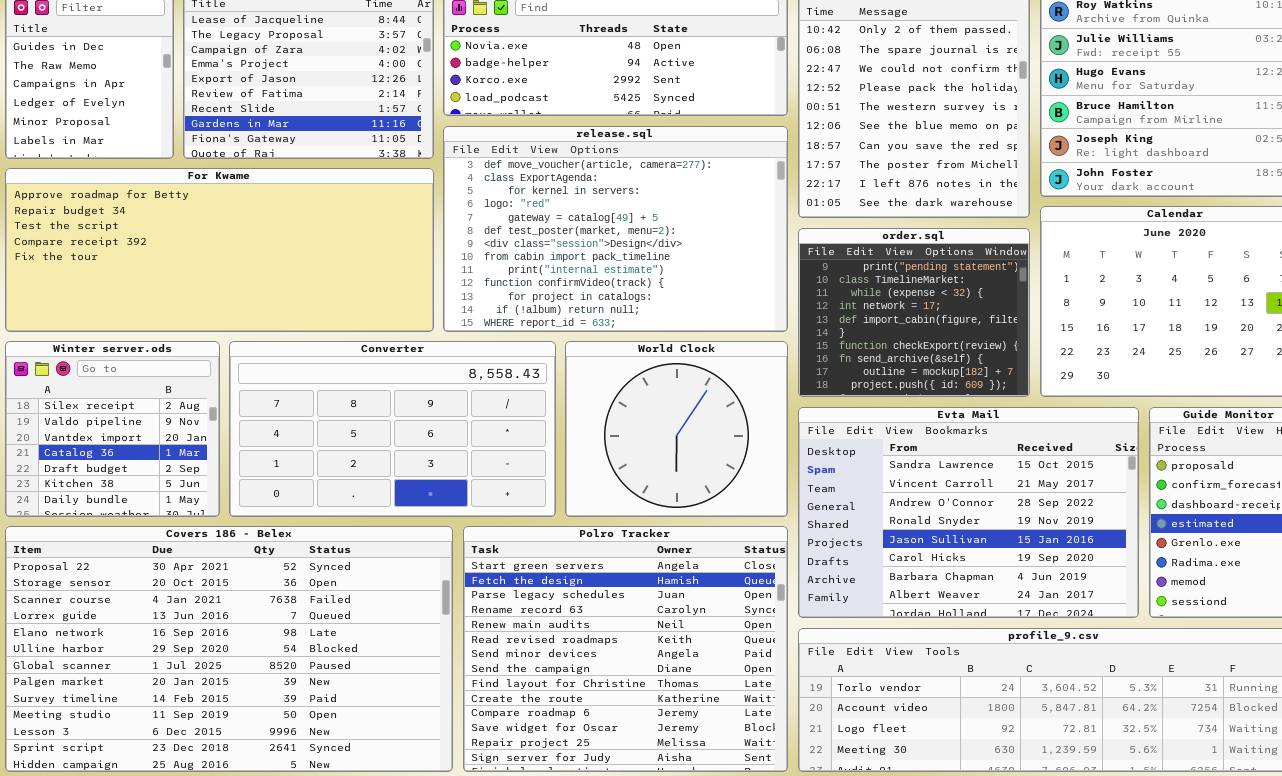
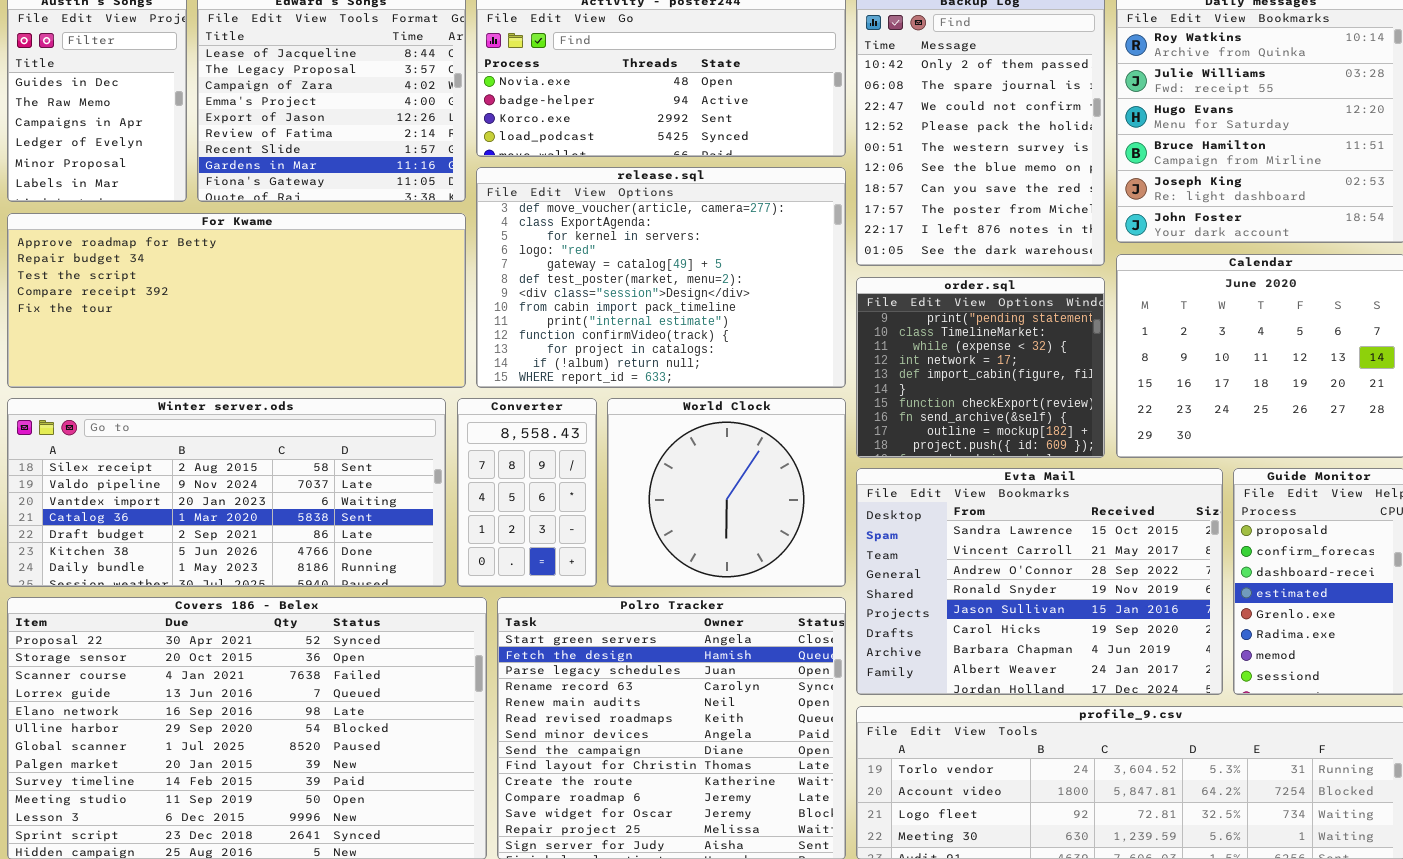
Winter server.ods: [5,341,220,517] -> [7,398,446,587], resized
Converter: [229,341,556,517] -> [457,398,597,587], resized

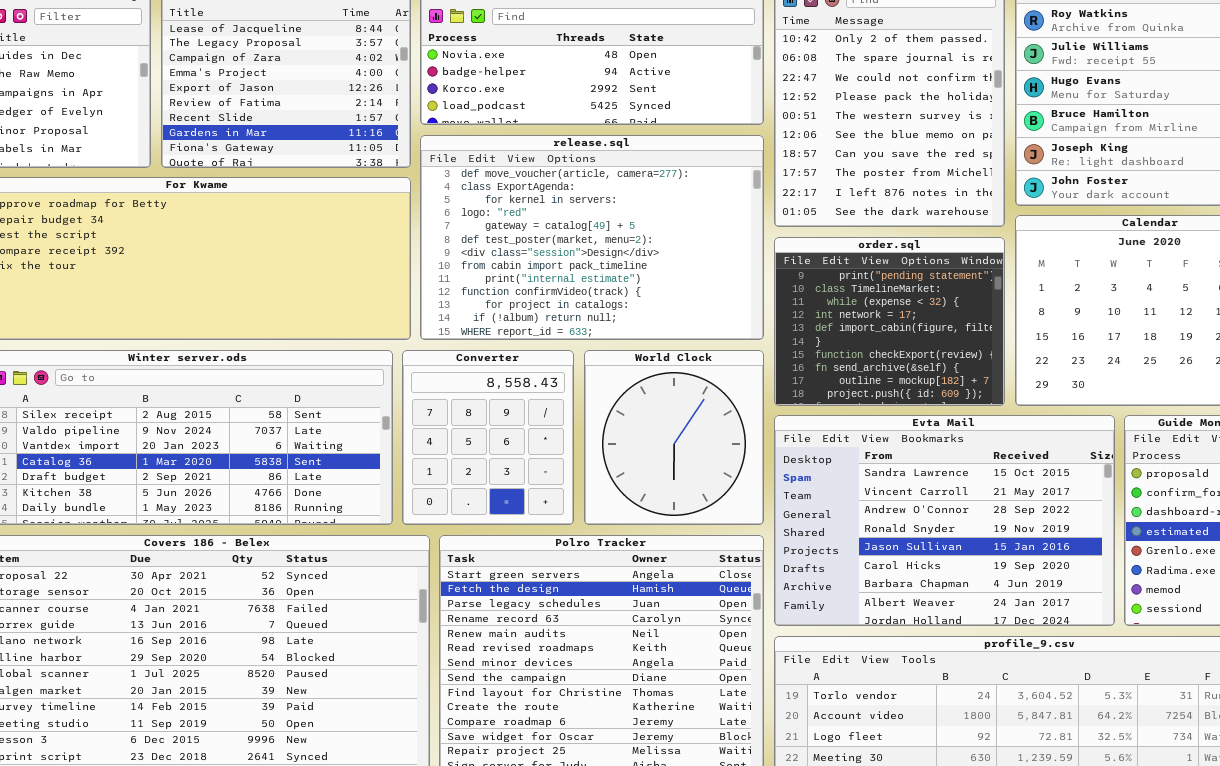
Converter: [457,398,597,587] -> [402,350,574,525], resized
World Clock: [607,398,846,587] -> [584,350,764,525], resized

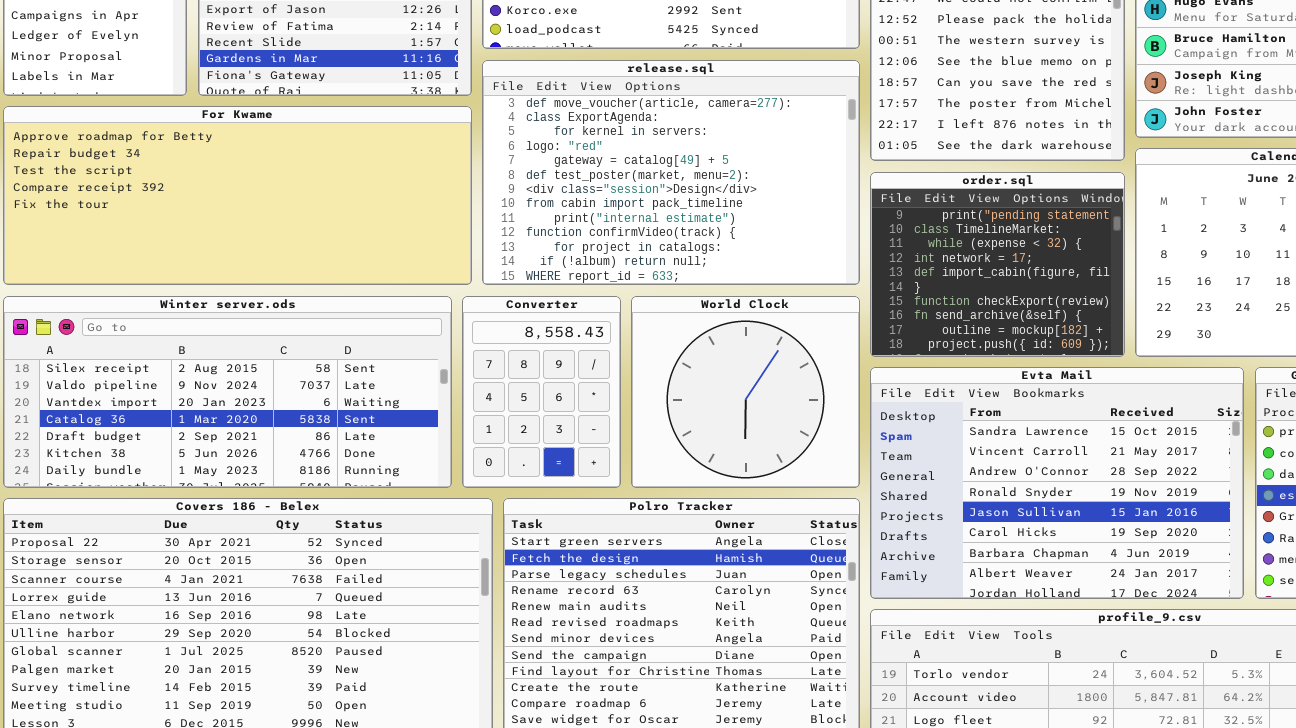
Converter: [402,350,574,525] -> [462,296,621,488], resized
World Clock: [584,350,764,525] -> [631,296,860,488], resized

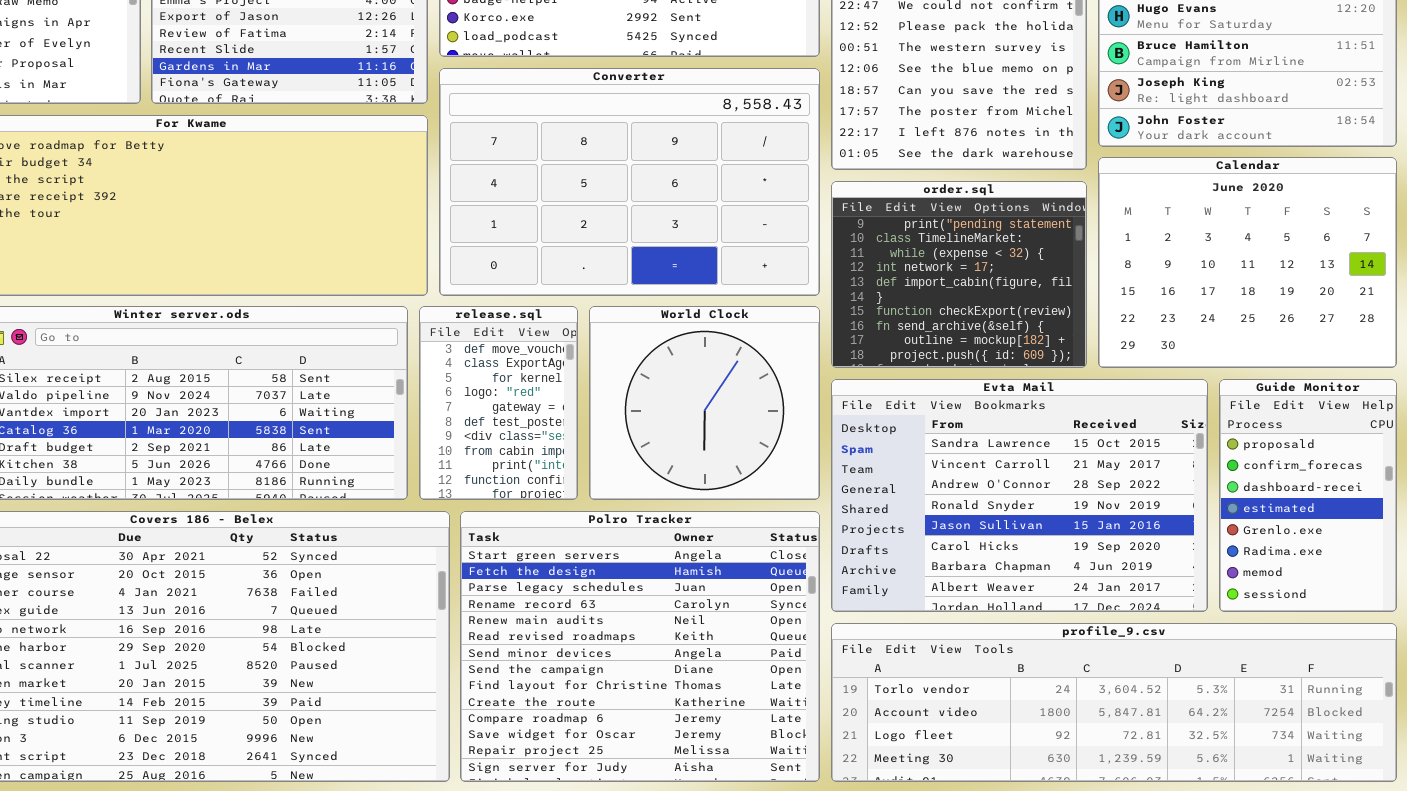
release.sql: [482,60,860,285] -> [419,306,578,500], moved, resized
Converter: [462,296,621,488] -> [439,68,820,296], moved, resized

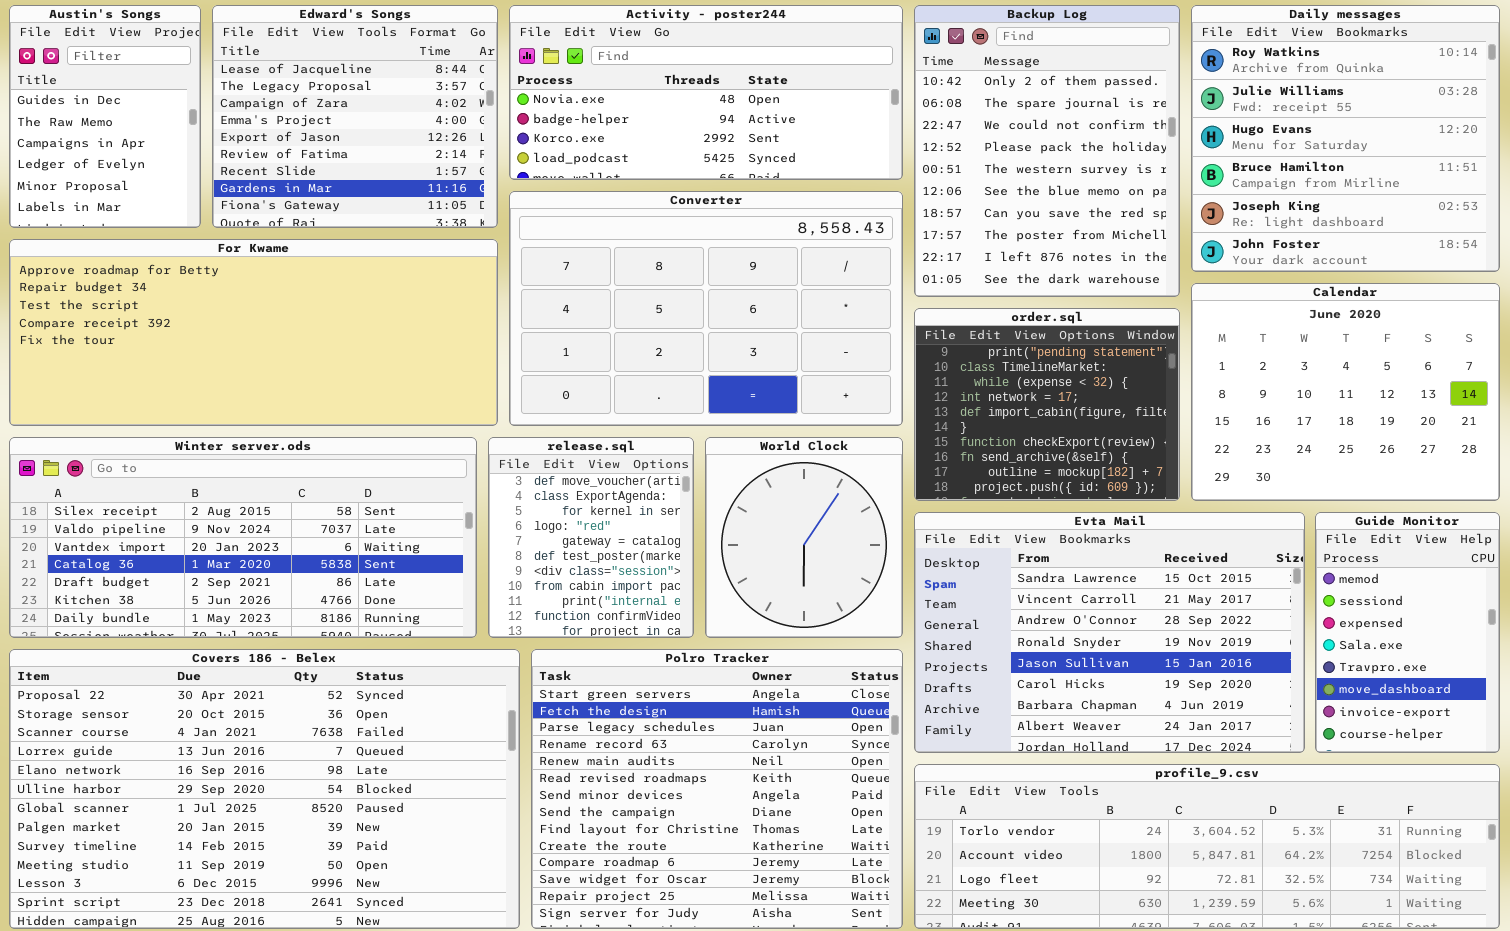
release.sql: [419,306,578,500] -> [488,437,694,638], resized
World Clock: [589,306,820,500] -> [705,437,903,638], resized
Guide Monitor: [1219,379,1397,612] -> [1315,512,1500,753], scrolled down 6 rows

